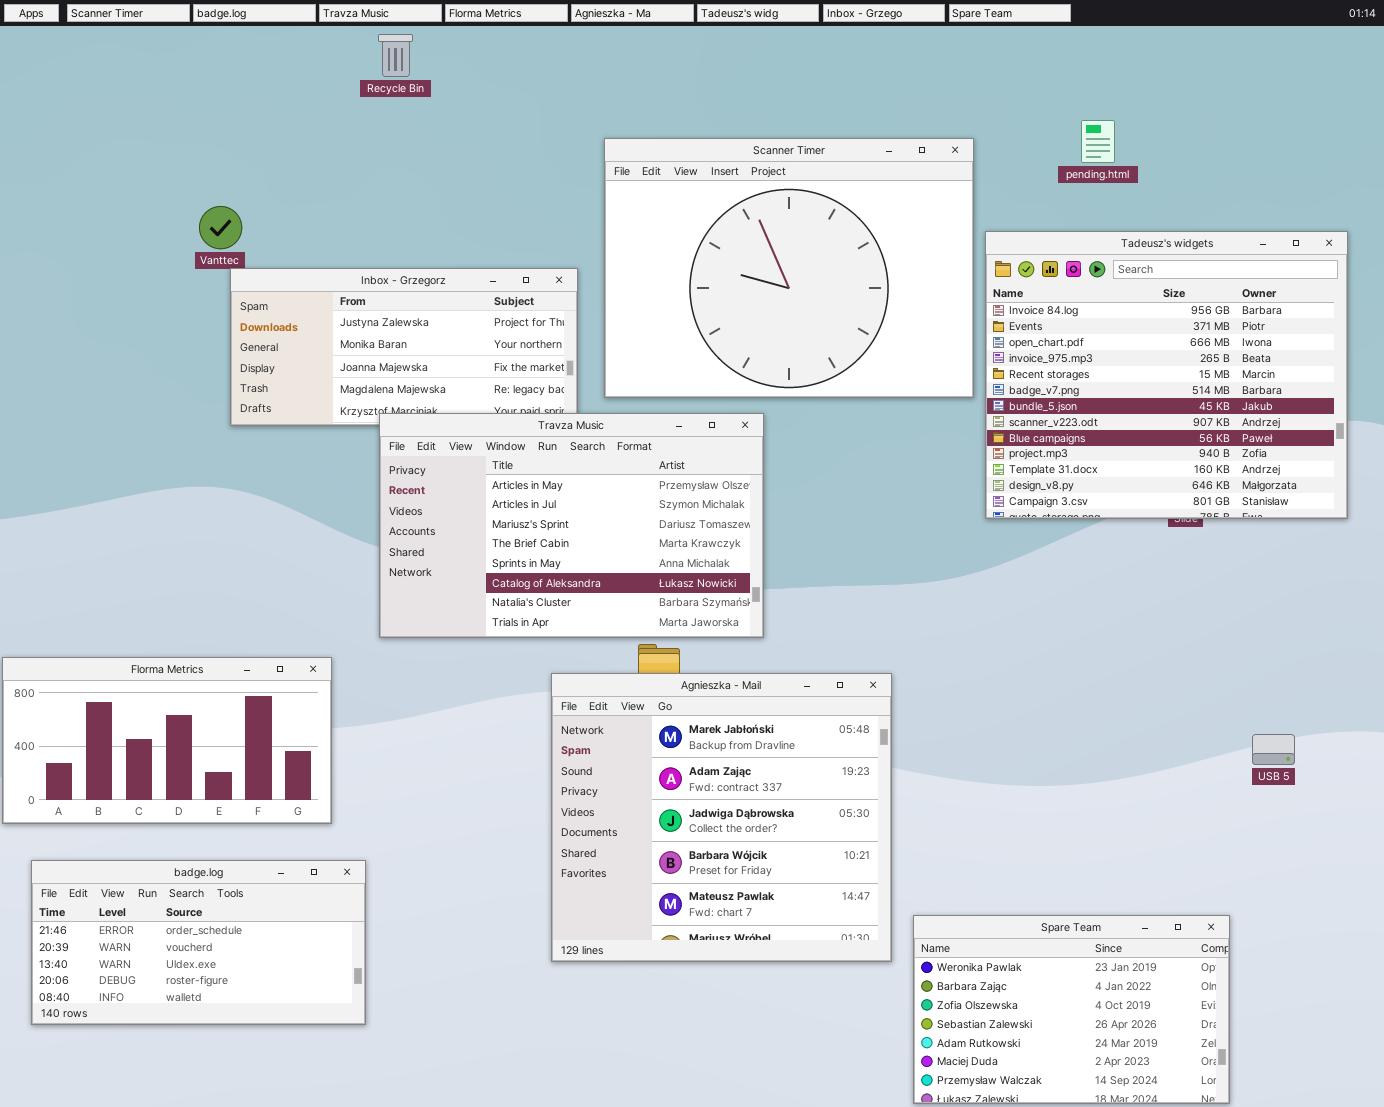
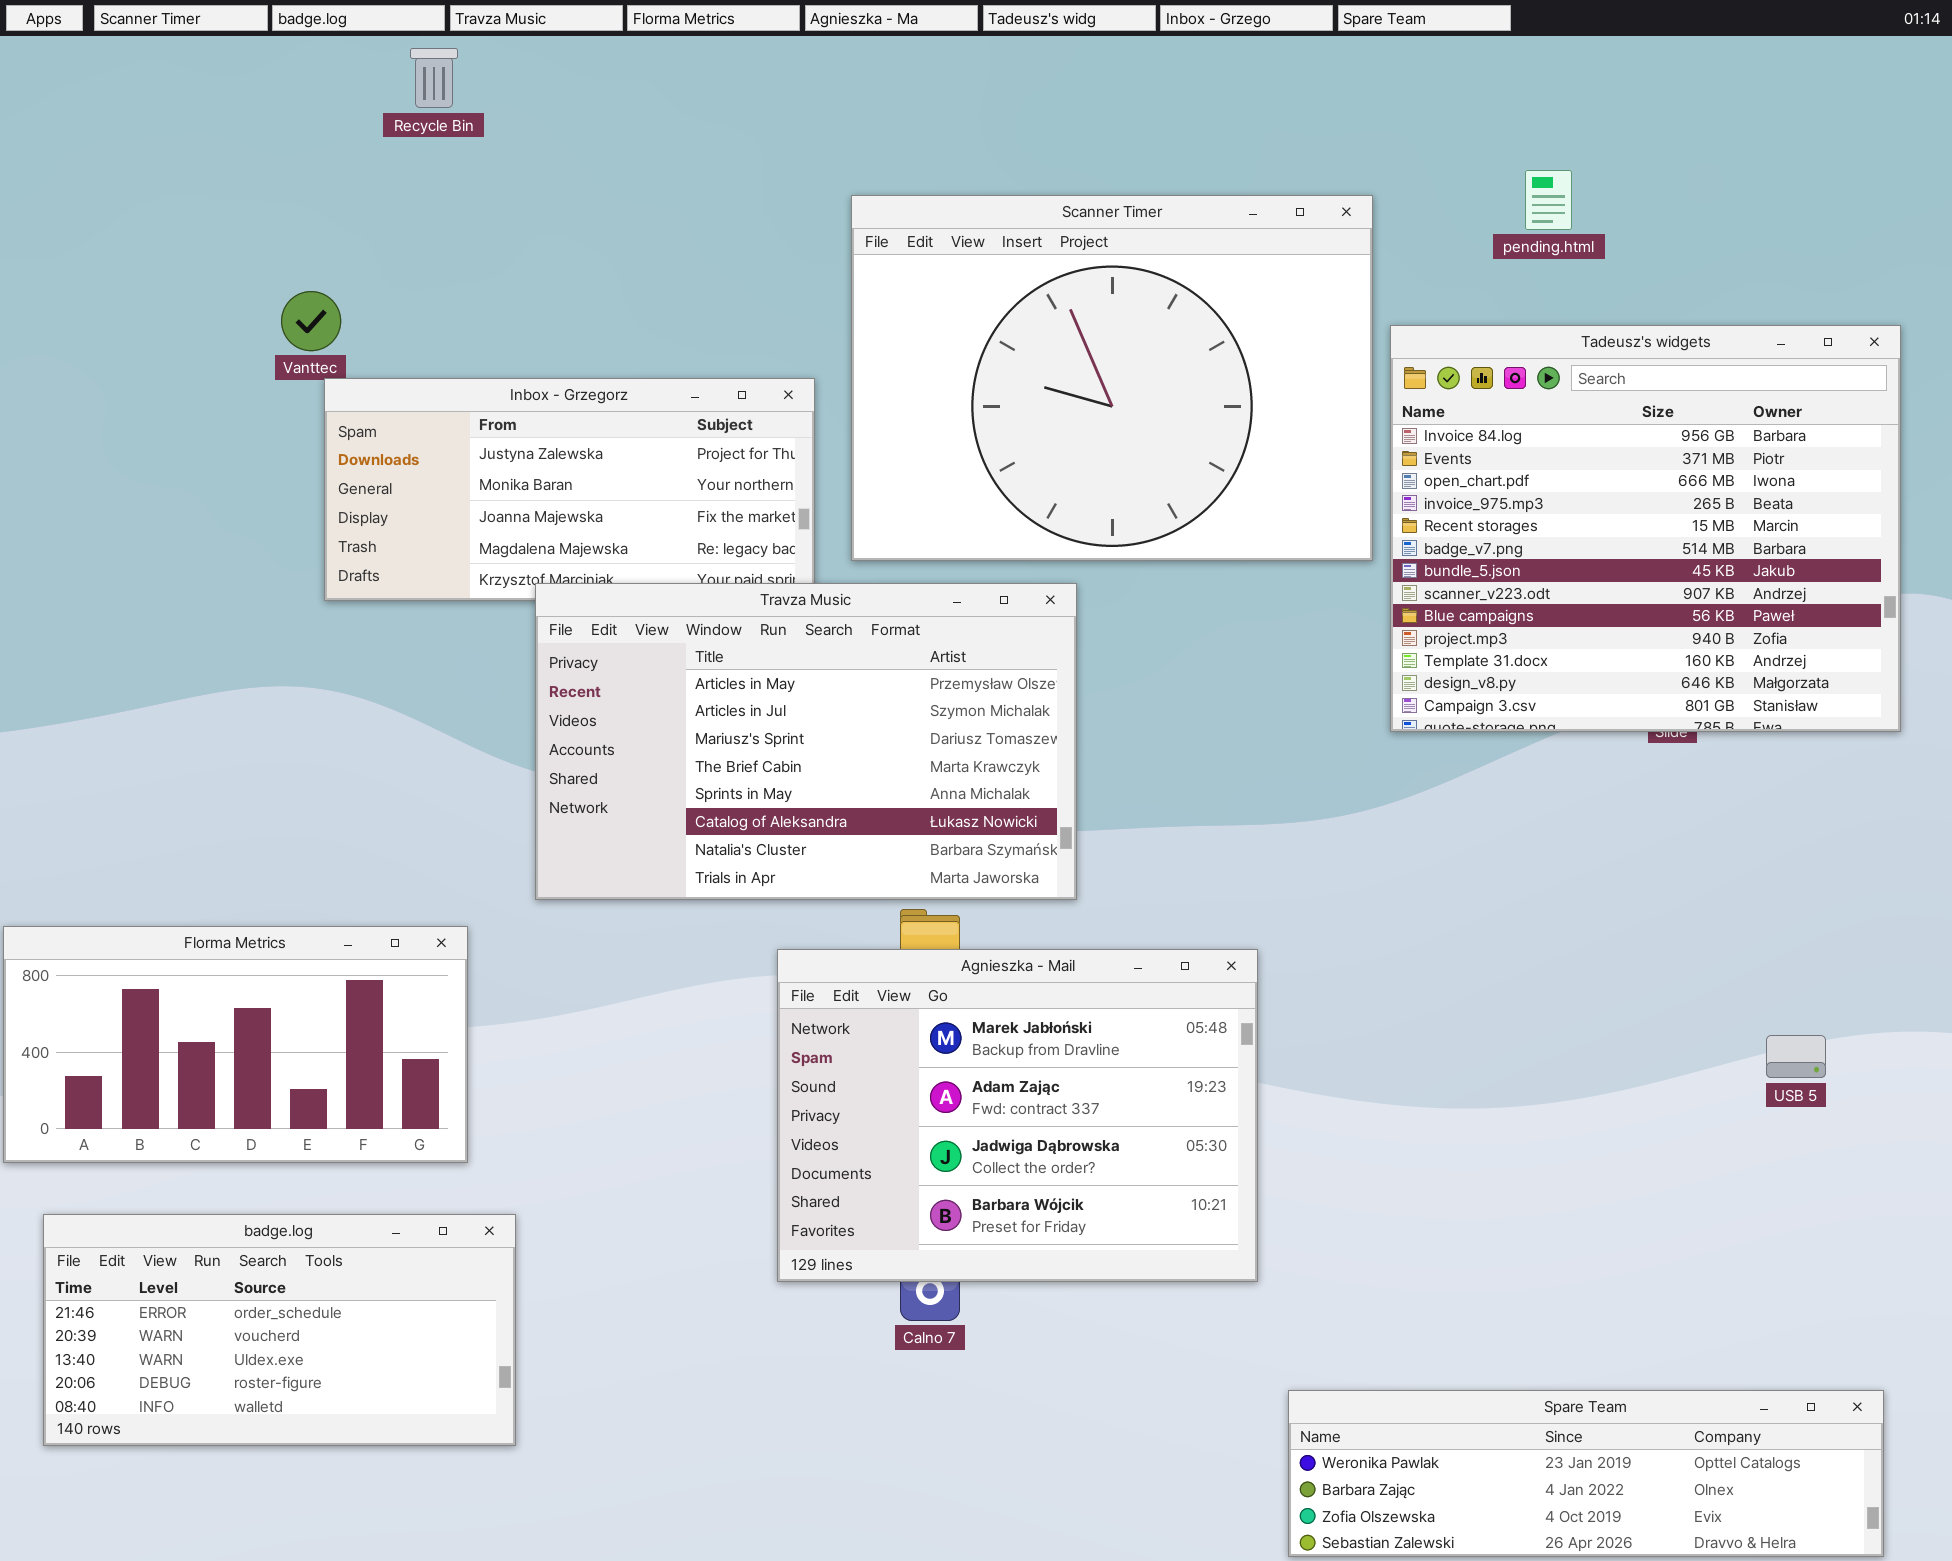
Recycle Bin: [378,34,413,77] -> [410,48,458,108], moved
Agnieszka - Mail: [551,673,892,962] -> [777,949,1258,1282], resized
Spare Team: [913,915,1230,1104] -> [1288,1390,1884,1557], resized

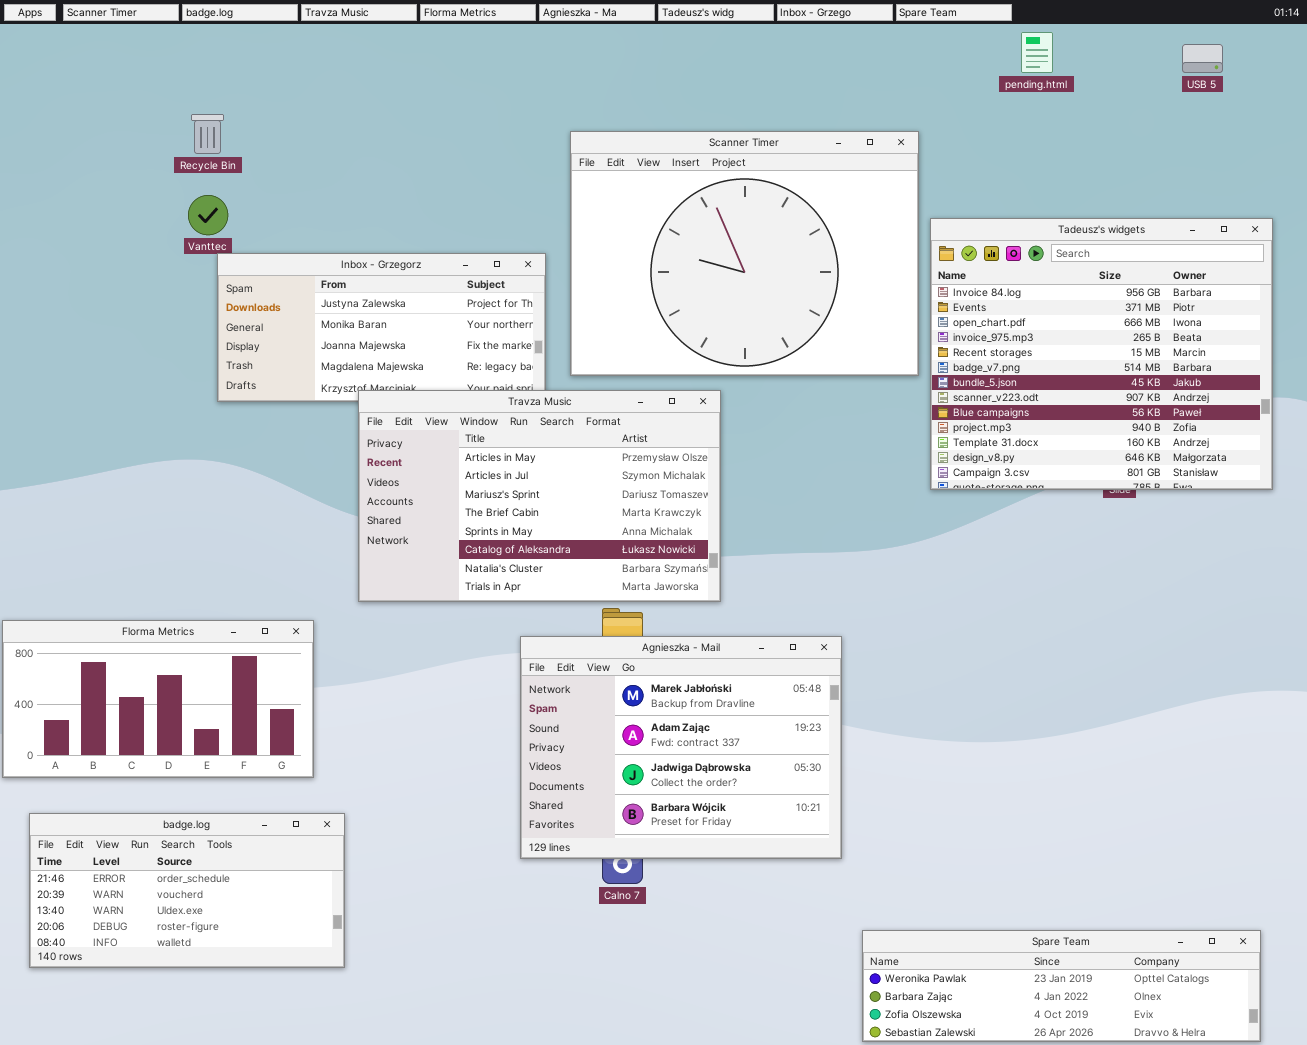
Recycle Bin: [410,48,458,108] -> [191,114,224,154], moved
pending.html: [1525,170,1572,230] -> [1021,32,1053,73], moved
USB 5: [1766,1035,1826,1078] -> [1182,44,1223,73], moved

